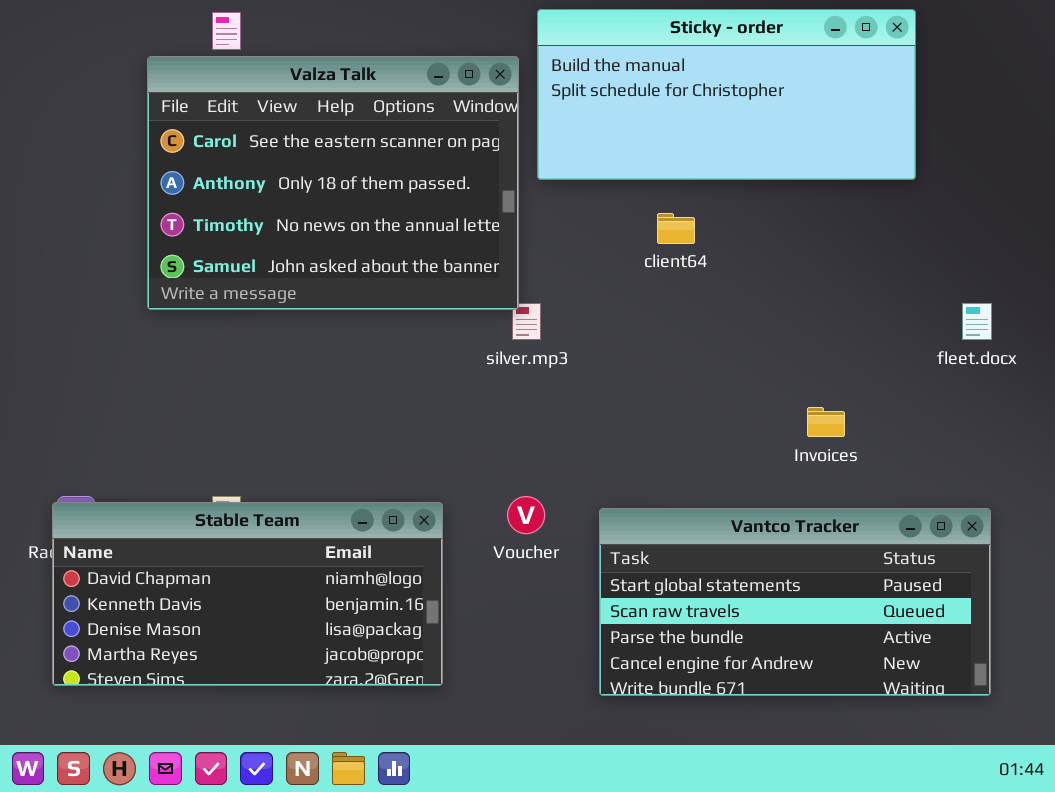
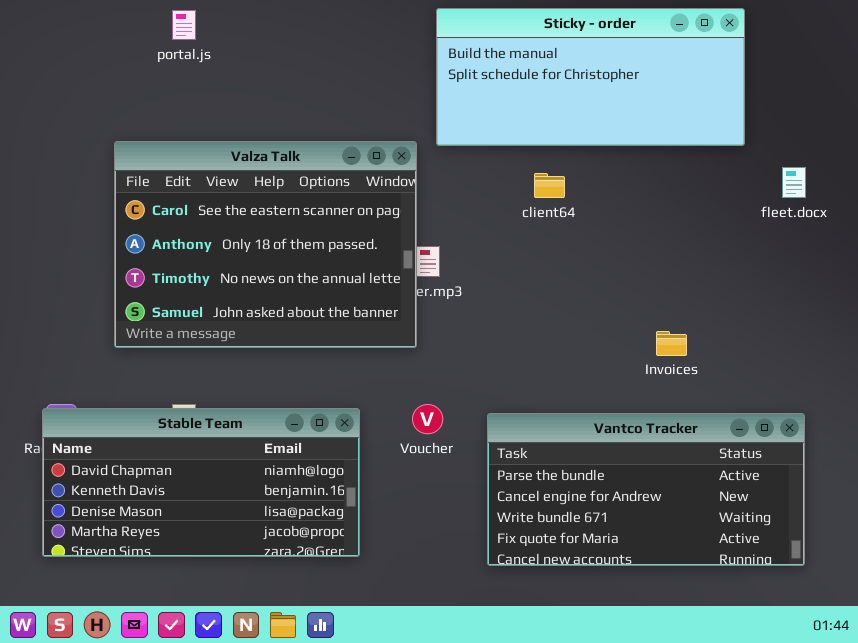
Valza Talk: [147,56,519,310] -> [114,141,417,348], moved
fleet.docx: [962,303,992,340] -> [782,167,806,198], moved
Vantco Tracker: [599,508,991,696] -> [487,413,805,566], scrolled down 2 rows

